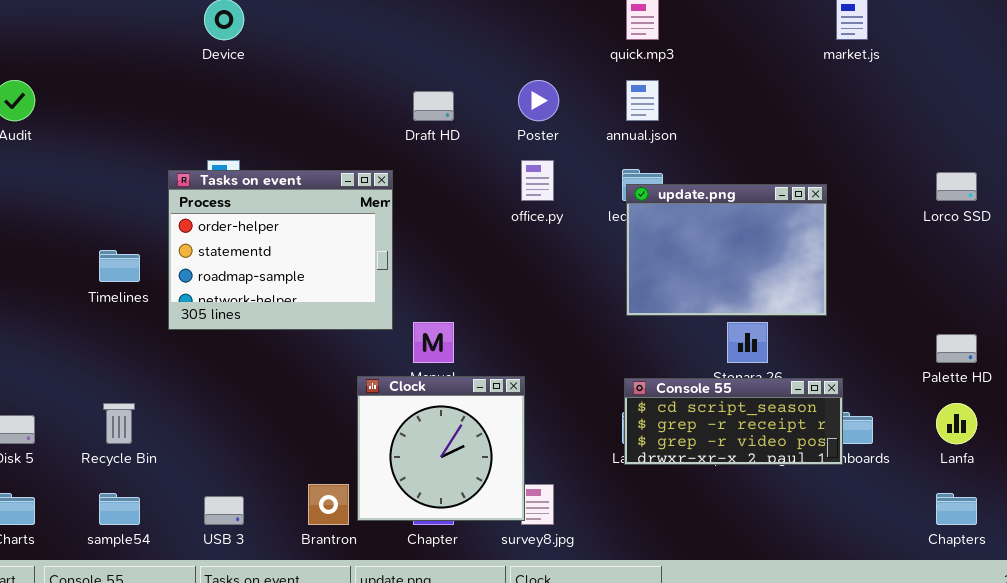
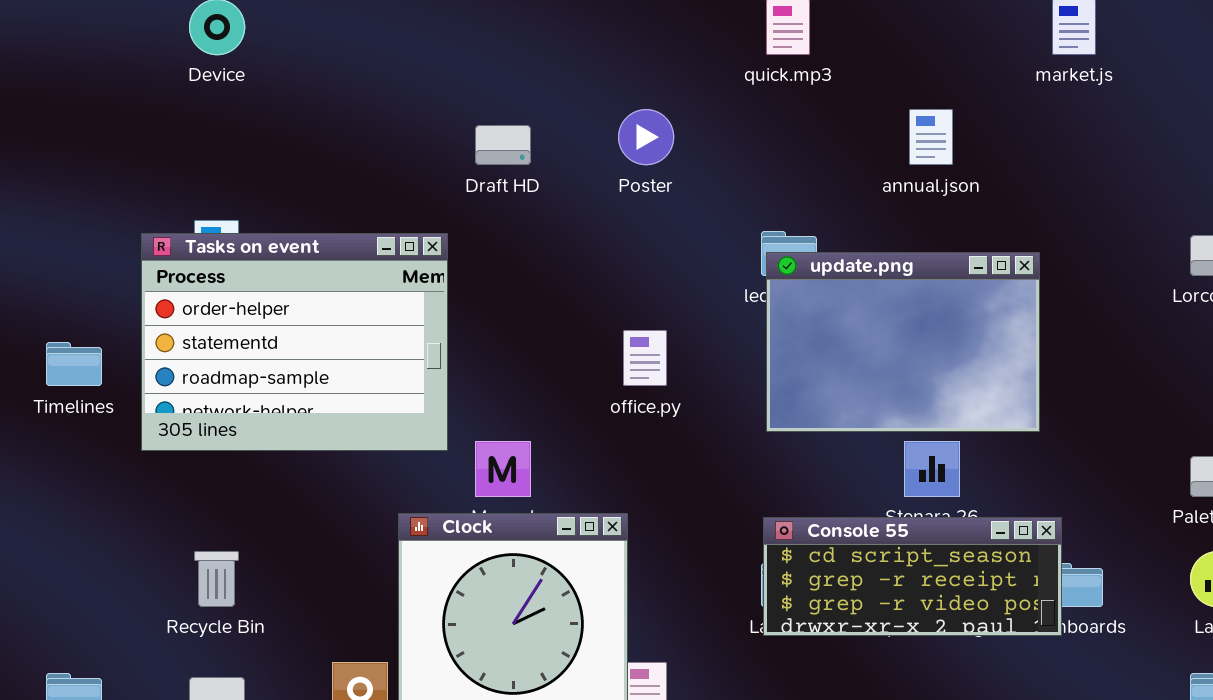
annual.json: [626,80,659,121] -> [909,109,953,165], moved
office.py: [521,160,554,201] -> [623,330,667,386], moved
Recycle Bin: [103,403,135,444] -> [194,551,239,607], moved

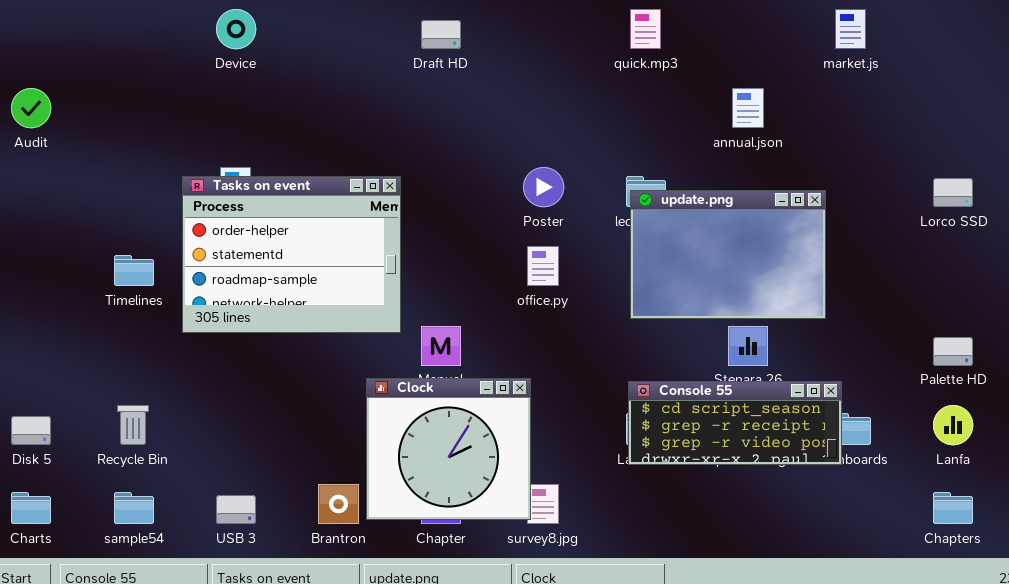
Poster: [618,109,674,165] -> [523,167,564,207], moved
Draft HD: [475,125,531,165] -> [421,20,461,49], moved
Recycle Bin: [194,551,239,607] -> [117,405,149,445], moved

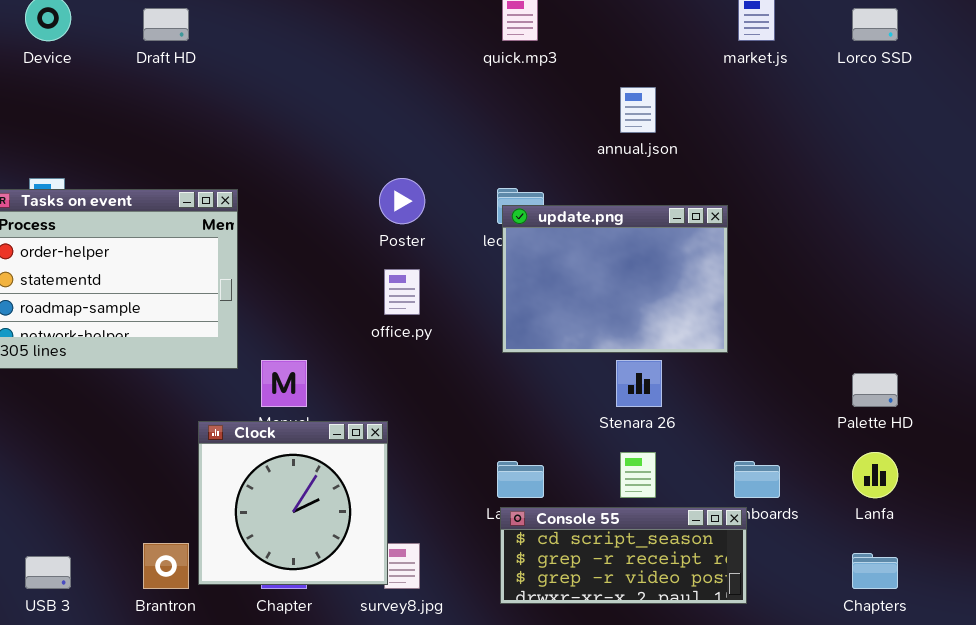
Draft HD: [421,20,461,49] -> [143,8,189,41], moved
Lorco SSD: [933,178,973,207] -> [852,8,898,41], moved
Console 55: [628,381,842,465] -> [500,507,747,604], moved

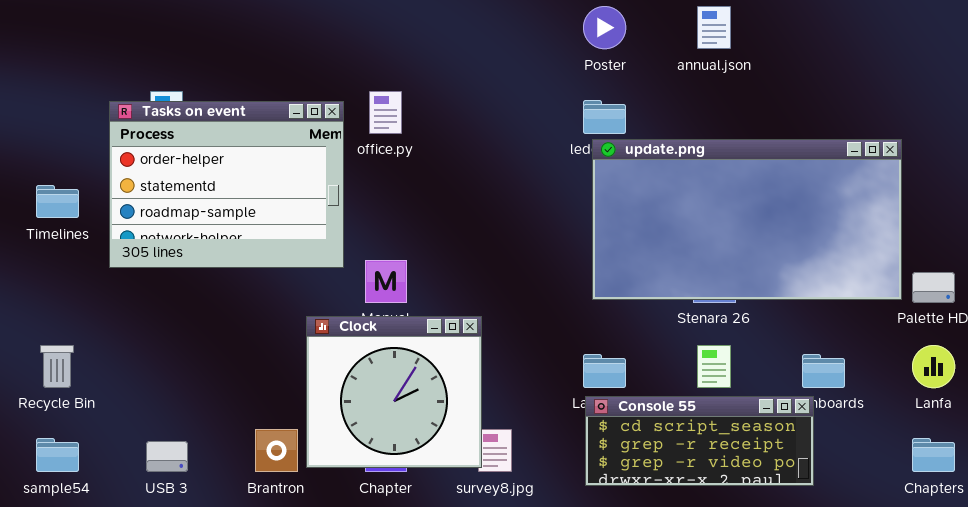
Poster: [379,178,425,224] -> [583,6,626,49], moved
update.png: [502,205,728,353] -> [592,139,902,300], moved, resized
office.py: [384,269,420,315] -> [369,91,402,134], moved

